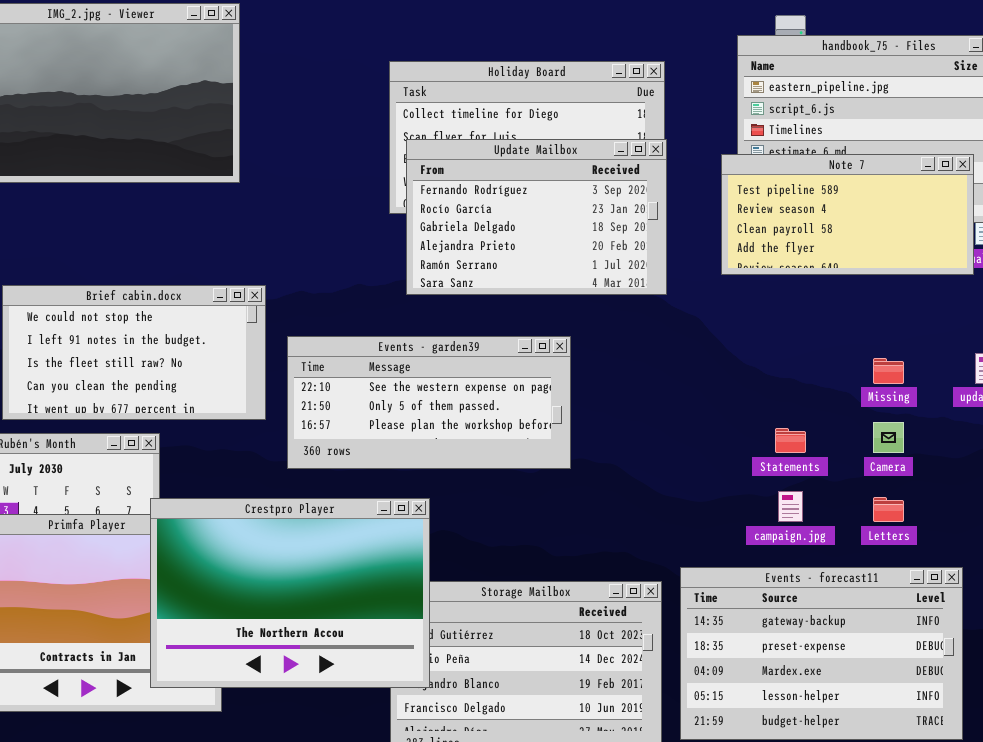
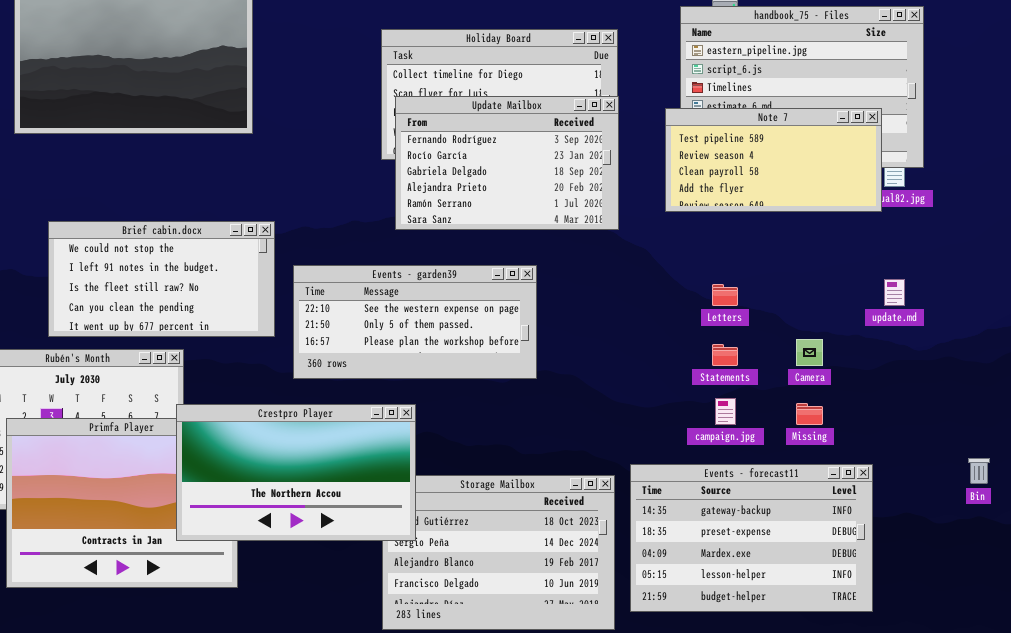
Missing: [873,358,904,384] -> [796,403,823,425], moved
Letters: [873,497,904,522] -> [712,284,738,306], moved
Crestpro Player: [150,498,430,688] -> [176,404,416,541], resized

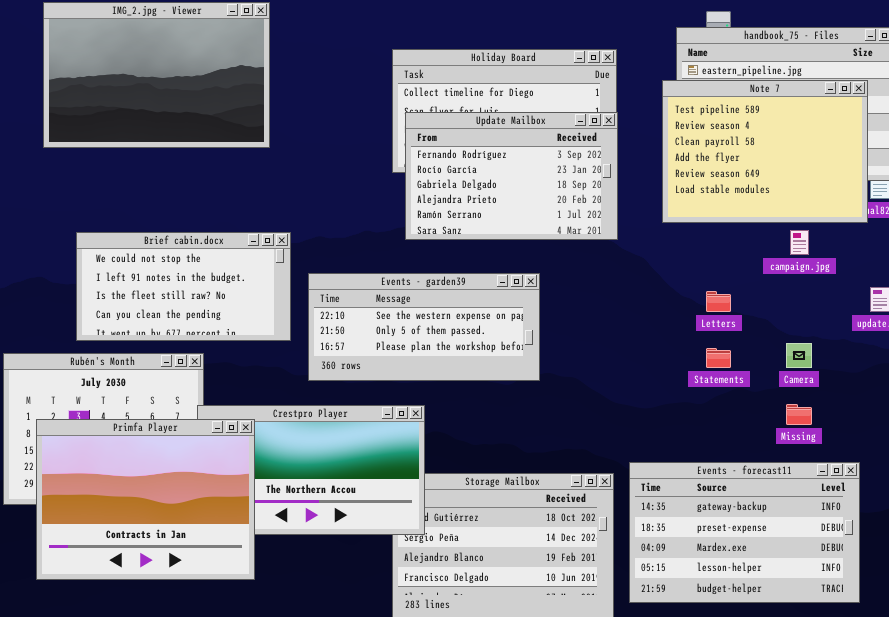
Note 7: [665,108,882,212] -> [662,80,868,223], resized
campaign.jpg: [715,398,736,425] -> [790,230,809,255], moved
Primfa Player: [6,418,238,588] -> [36,419,255,580], raised

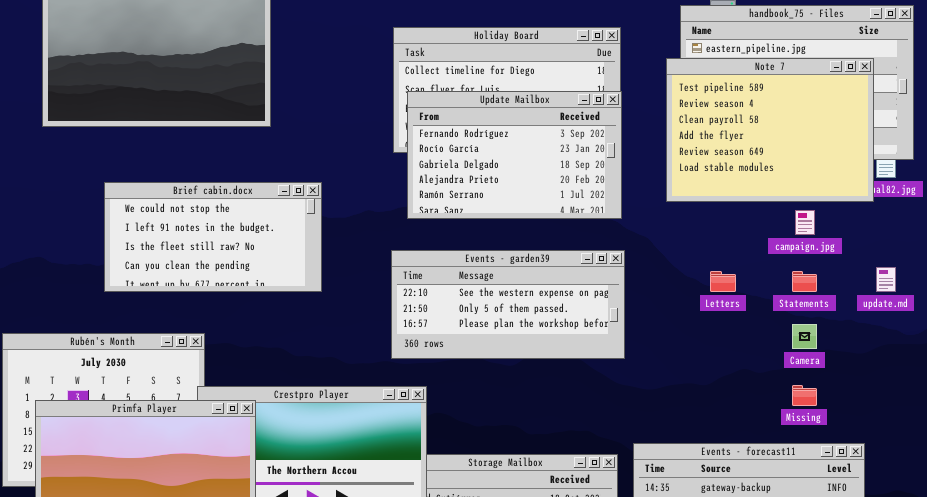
Brief cabin.docx: [76,232,291,341] -> [104,182,322,292], moved
Events - garden39: [308,273,540,381] -> [391,250,625,359], moved
Statements: [706,348,731,368] -> [792,271,817,292], moved

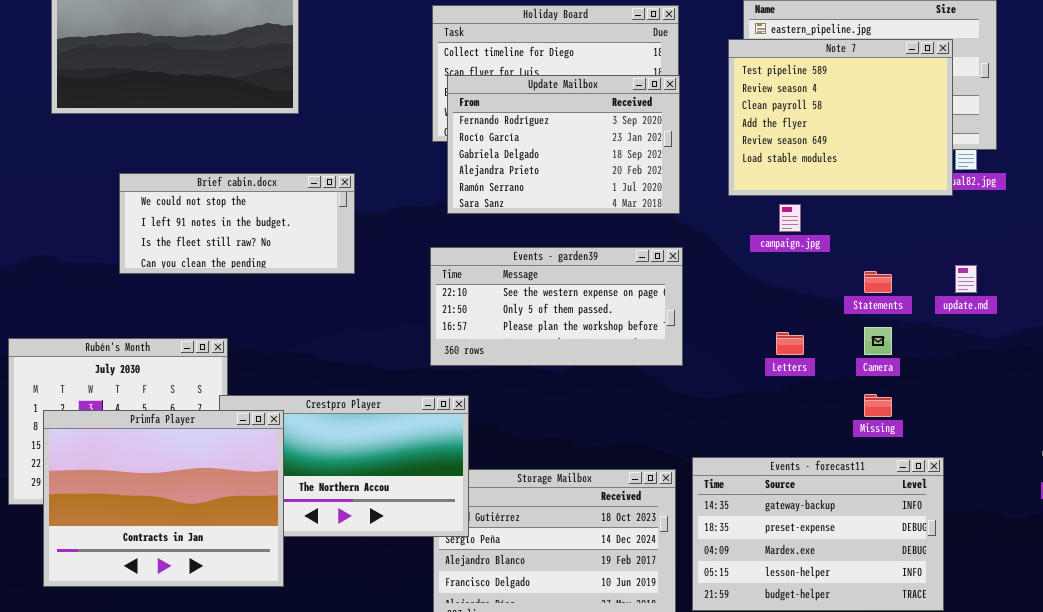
Brief cabin.docx: [104,182,322,292] -> [119,173,355,274], resized
campaign.jpg: [795,210,815,235] -> [779,204,801,232], moved
Letters: [710,271,736,292] -> [776,332,804,355], moved

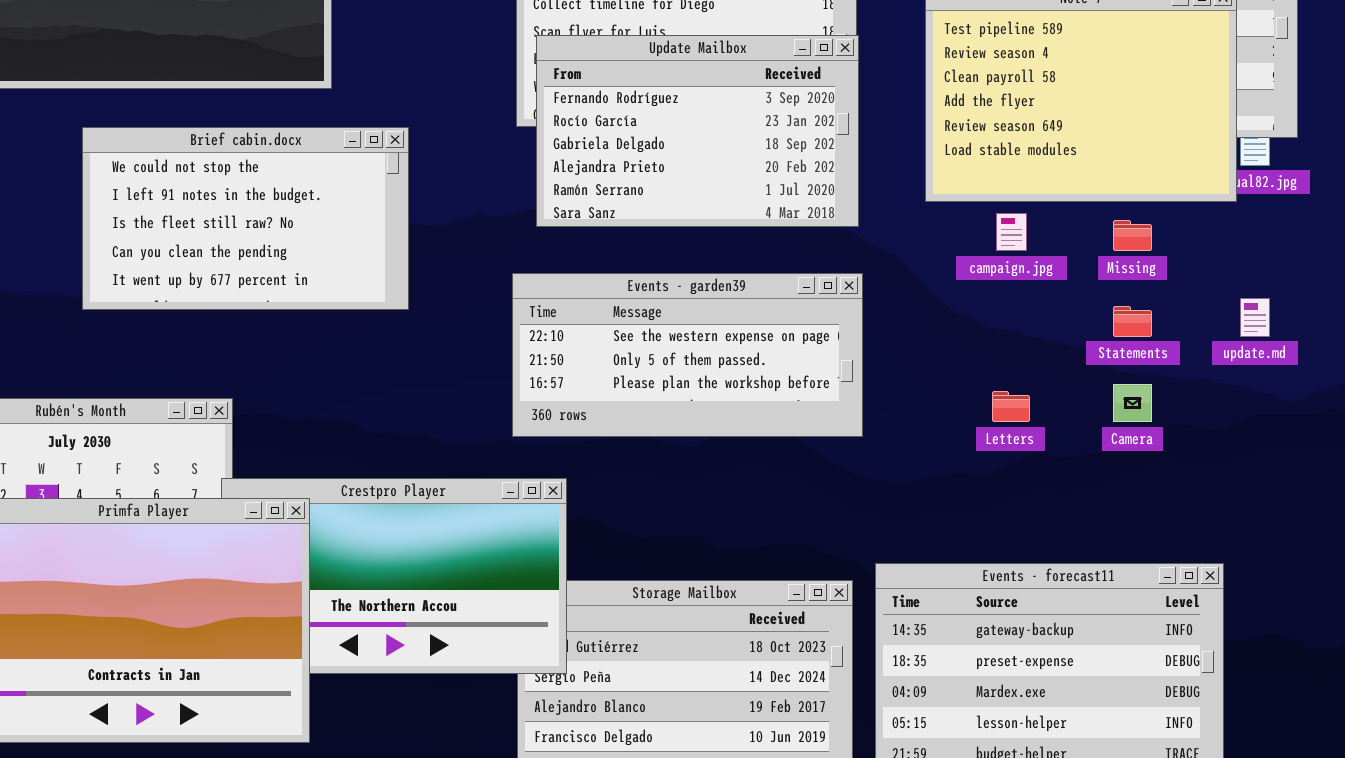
Brief cabin.docx: [119,173,355,274] -> [82,127,409,310], resized
Missing: [864,394,892,417] -> [1113,220,1152,251], moved

